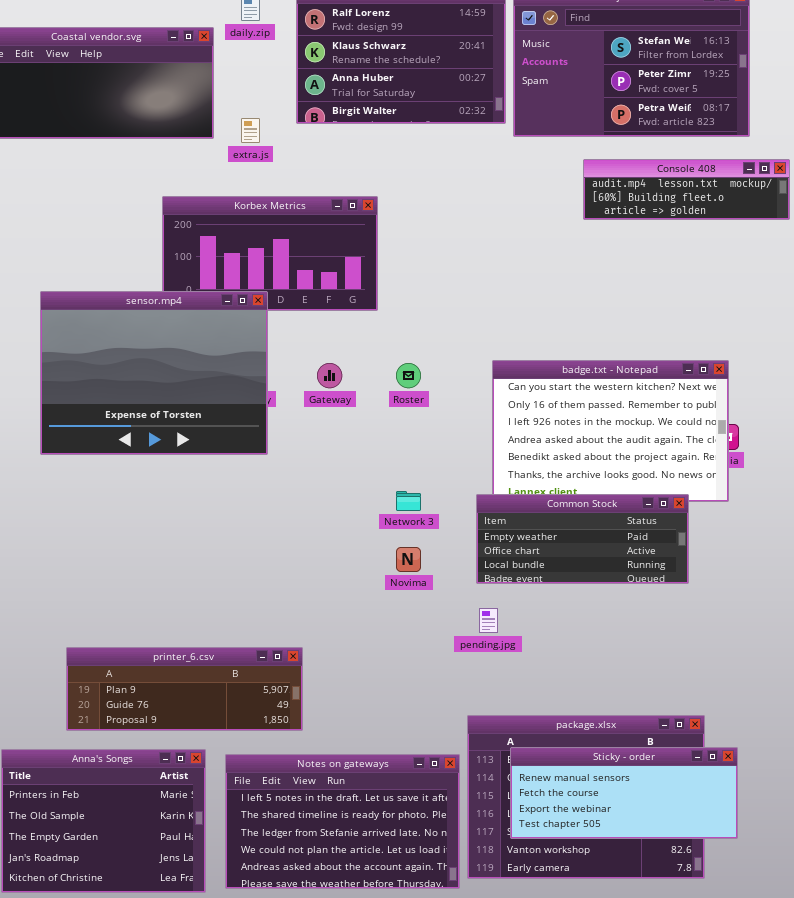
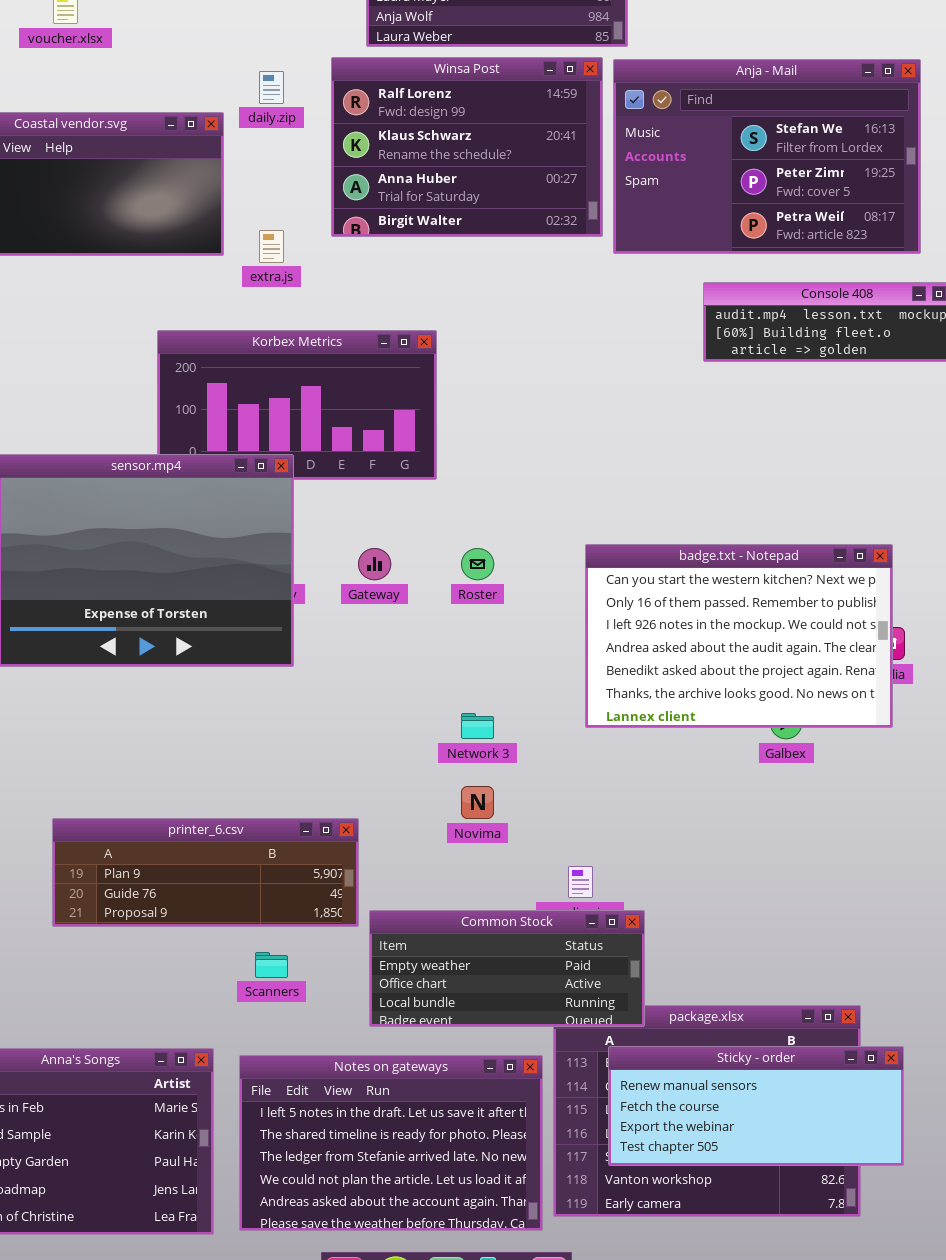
Common Stock: [476,494,689,584] -> [369,910,645,1027], moved
printer_6.csv: [66,647,303,731] -> [52,818,359,927], moved

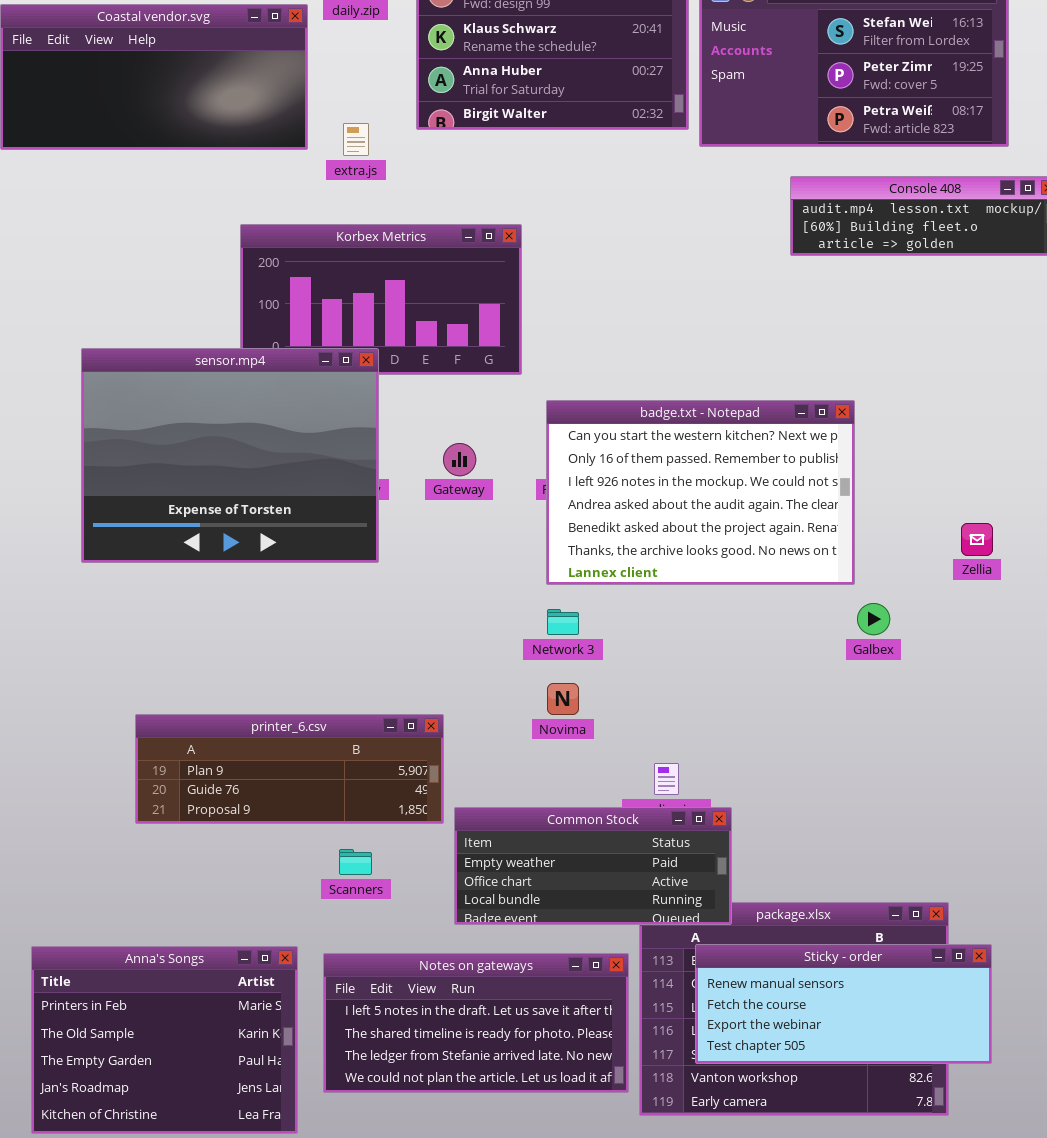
badge.txt - Notepad: [585,544,893,728] -> [546,400,855,585], moved
Notes on gateways: [239,1055,543,1231] -> [323,953,629,1093], resized

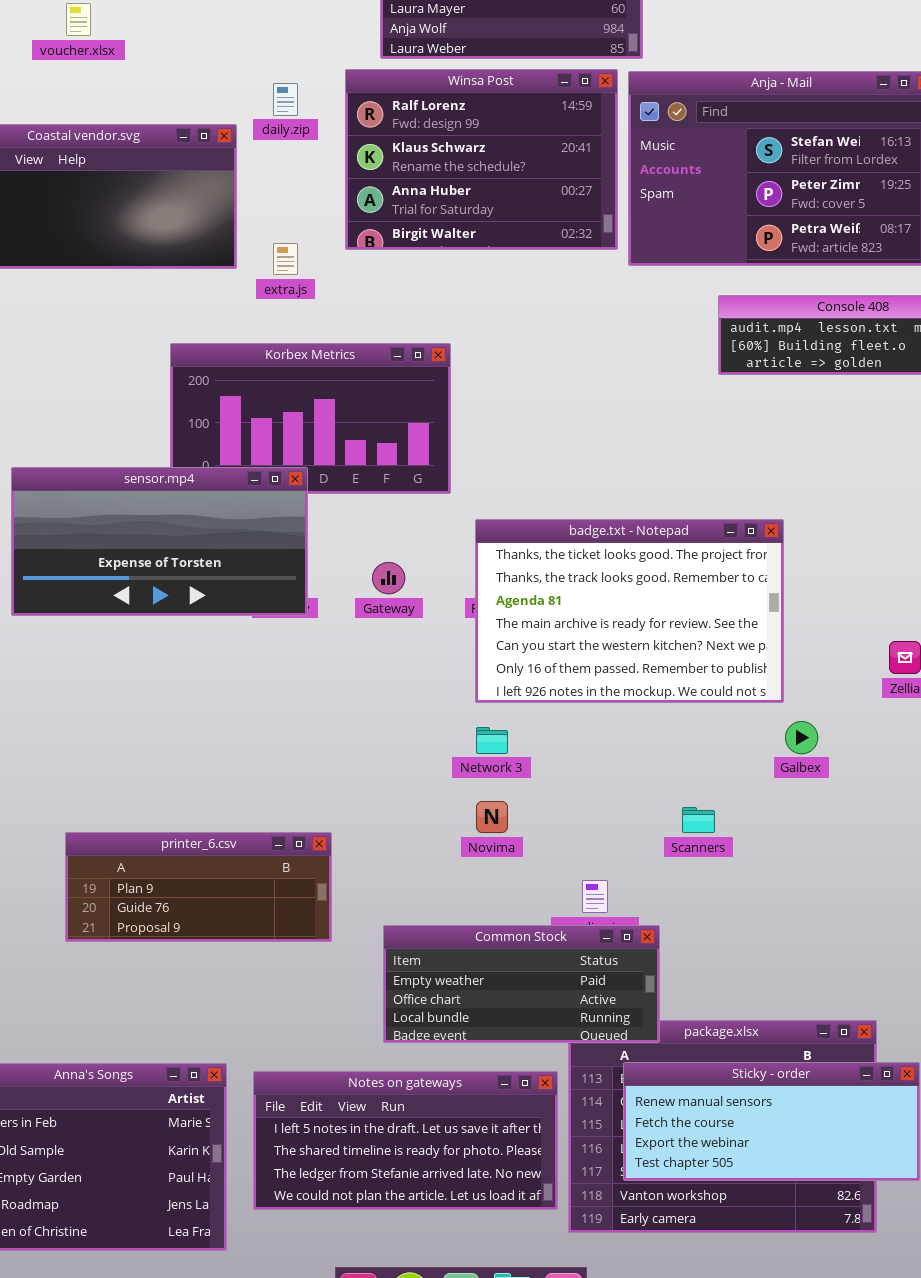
sensor.mp4: [81,348,379,563] -> [11,467,308,616], resized
badge.txt - Notepad: [546,400,855,585] -> [475,519,784,703], scrolled up 4 rows
printer_6.csv: [135,714,444,824] -> [65,832,332,942], resized
Scanners: [339,849,372,875] -> [682,807,715,833], moved

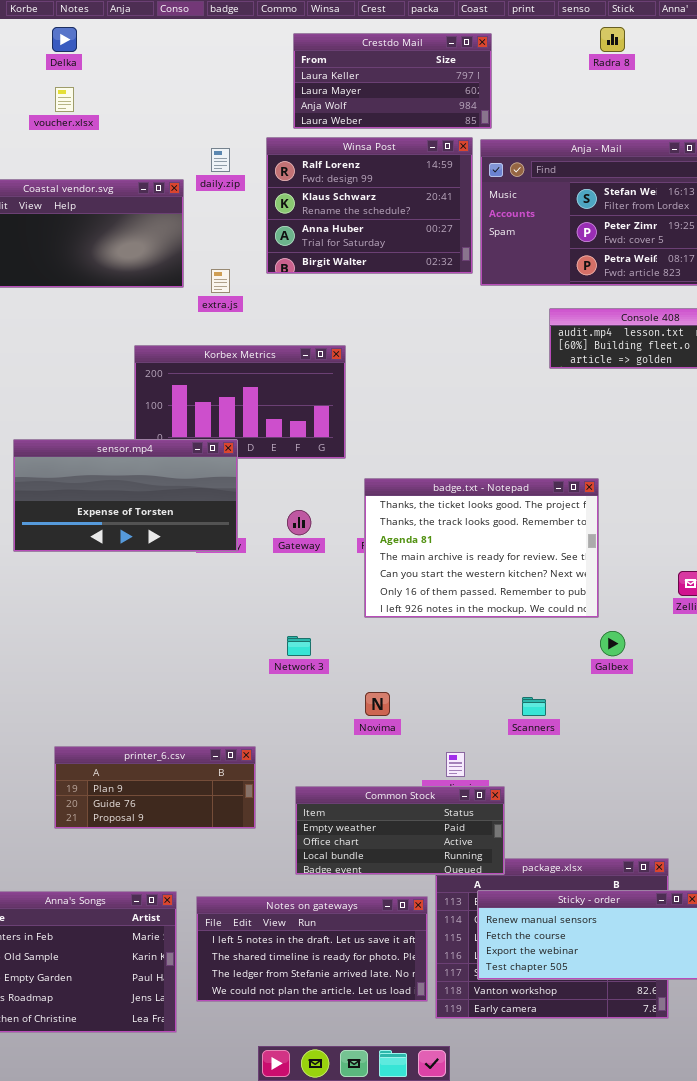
Network 3: [476,727,508,754] -> [287,636,311,656], moved
printer_6.csv: [65,832,332,942] -> [54,746,256,829], moved

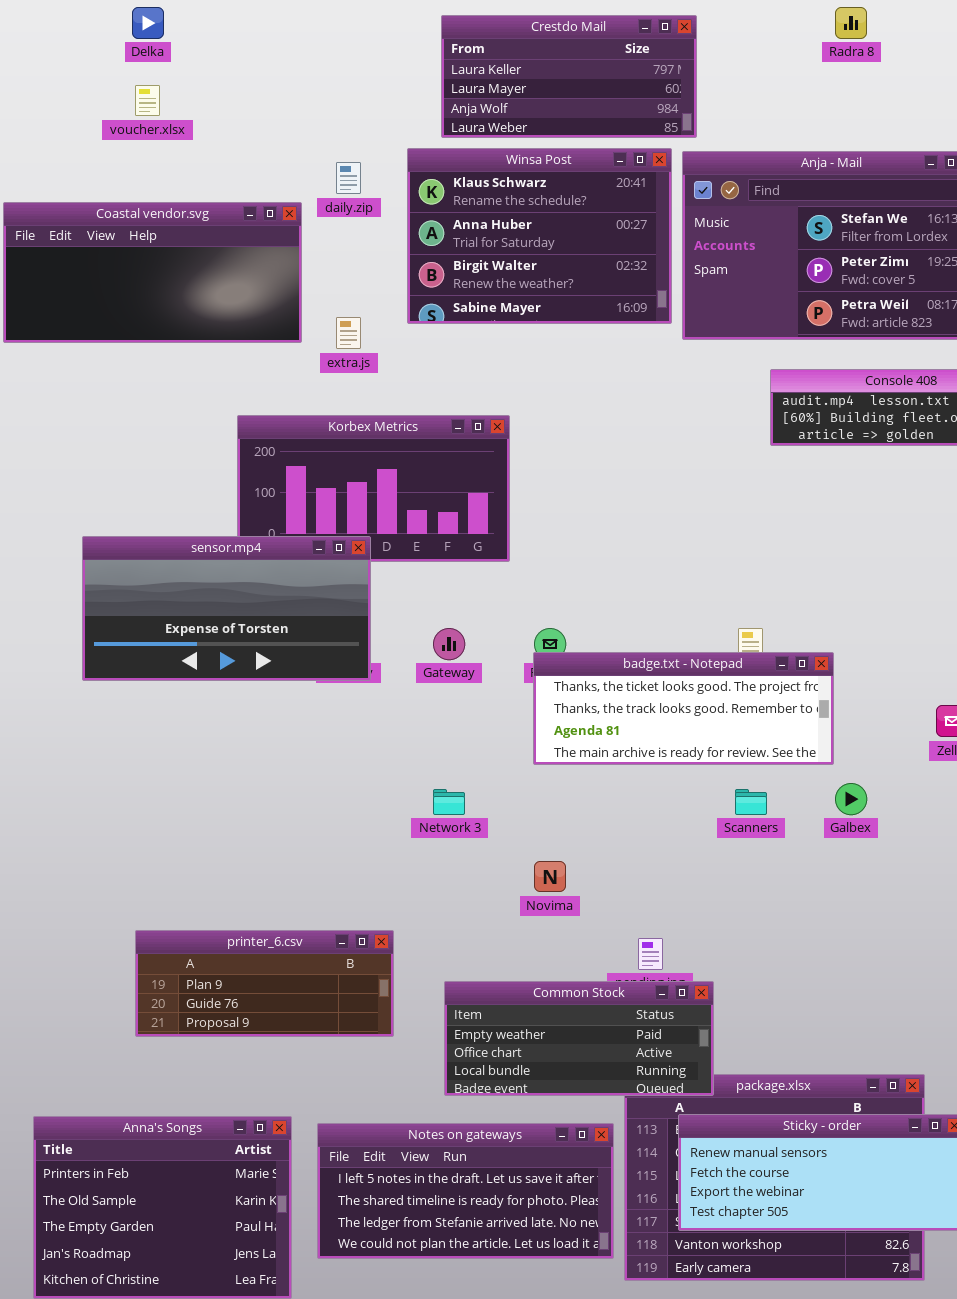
Winsa Post: [266,137,473,274] -> [407,148,672,324], scrolled down 1 row
badge.txt - Notepad: [364,478,599,618] -> [533,652,834,765], resized
Scanners: [522,697,546,716] -> [735,789,767,815], moved

